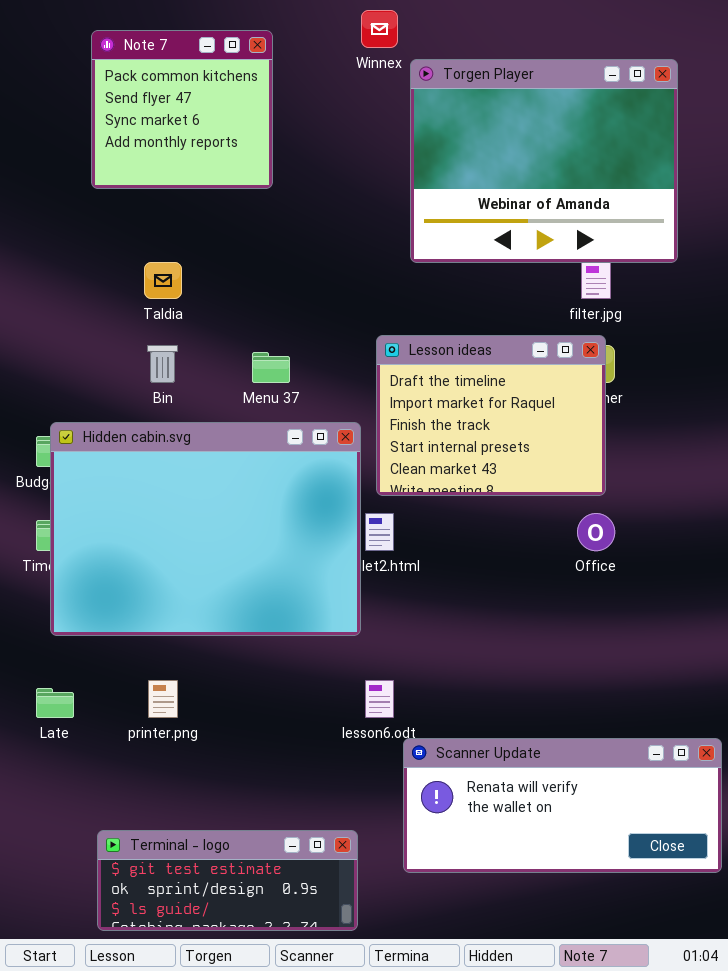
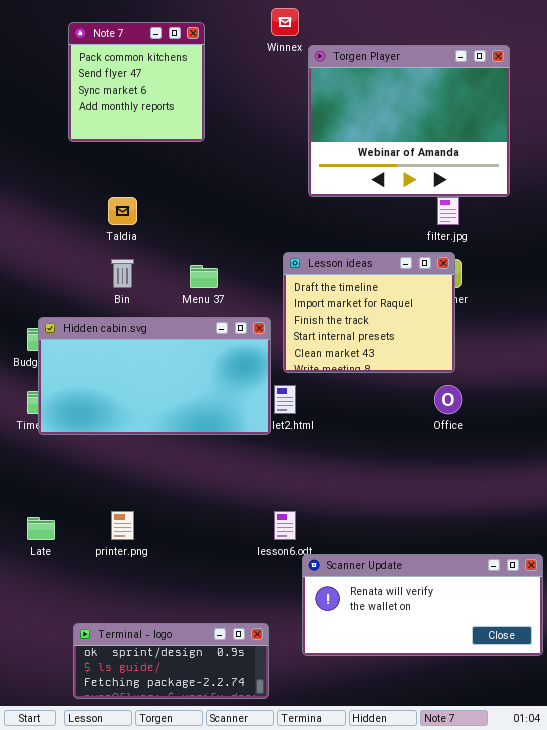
Hidden cabin.svg: [50,422,361,636] -> [38,317,271,435], resized
Terminal - logo: [97,830,358,931] -> [73,623,269,699], scrolled down 1 row

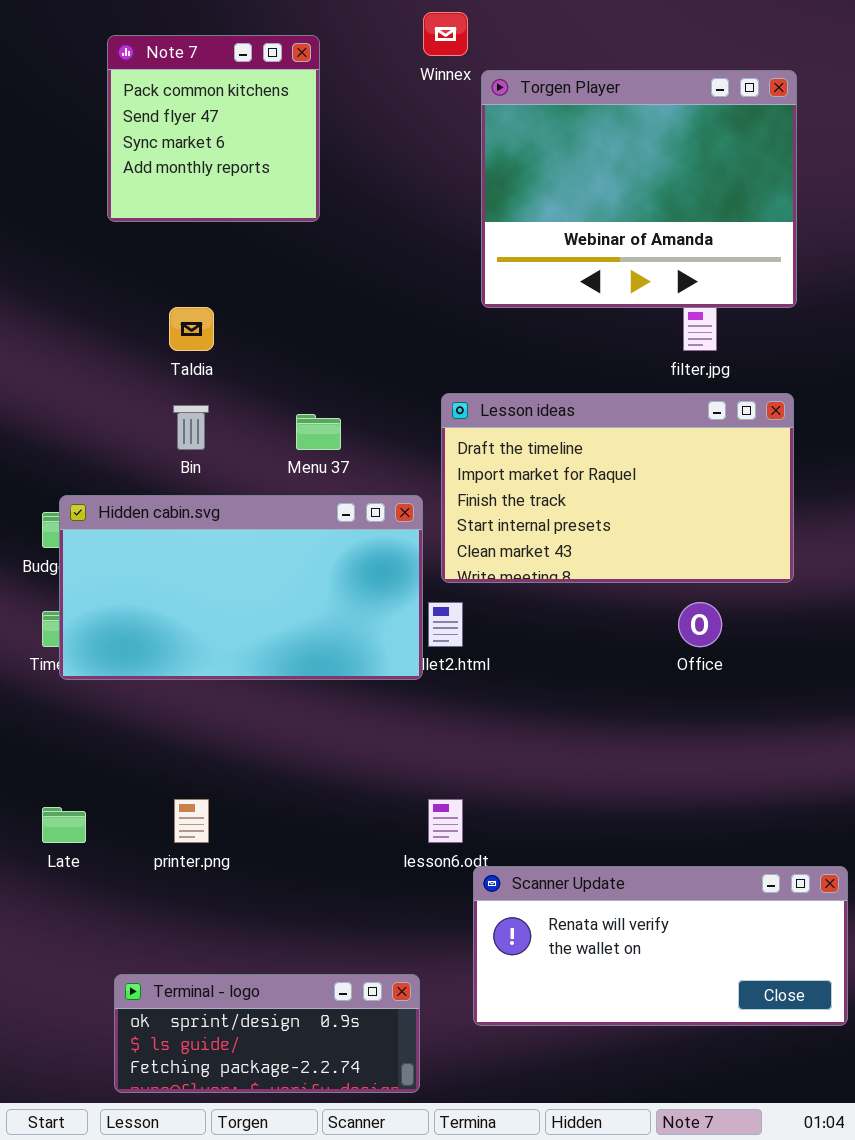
Lesson ideas: [283,252,455,373] -> [441,393,794,583], resized

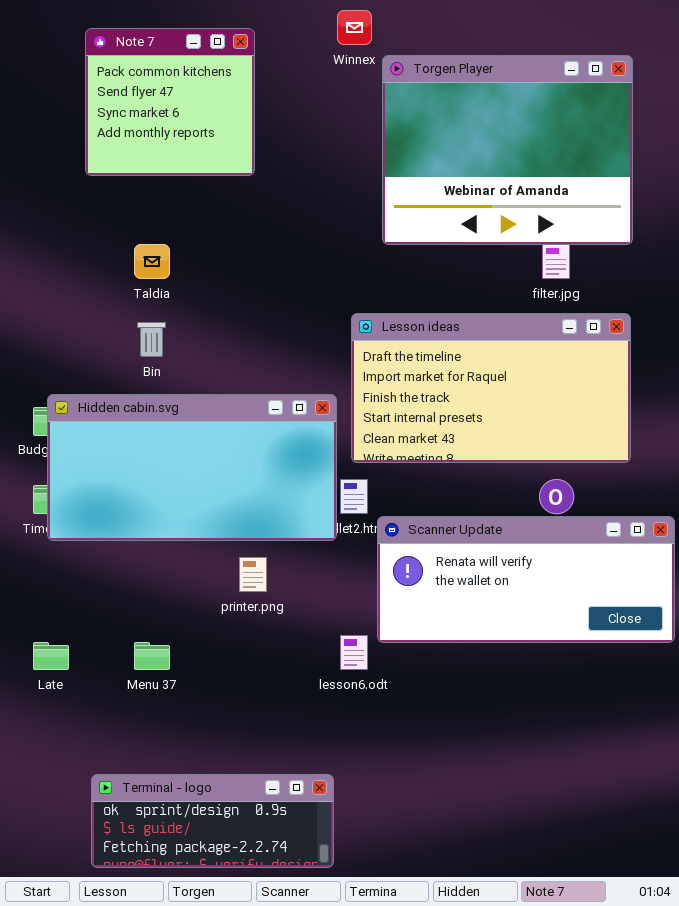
Menu 37: [296,414,341,450] -> [134,642,170,670], moved
printer.png: [174,799,209,843] -> [239,557,267,592], moved
Scanner Update: [473,866,848,1026] -> [377,516,675,643], moved

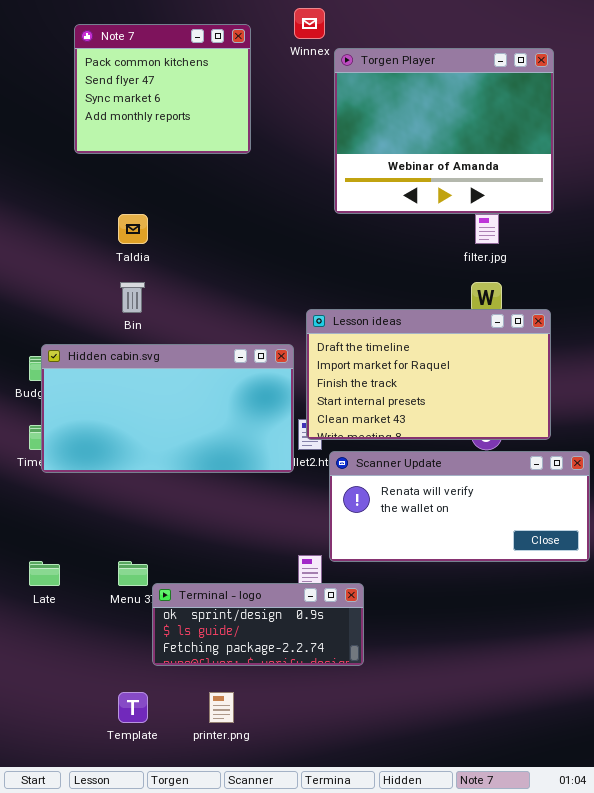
Note 7: [85,28,255,176] -> [74,24,251,154], resized
Lesson ideas: [351,313,631,463] -> [306,309,551,440], moved
printer.png: [239,557,267,592] -> [209,692,234,723], moved
Terminal - logo: [91,774,334,868] -> [152,583,364,666], moved

